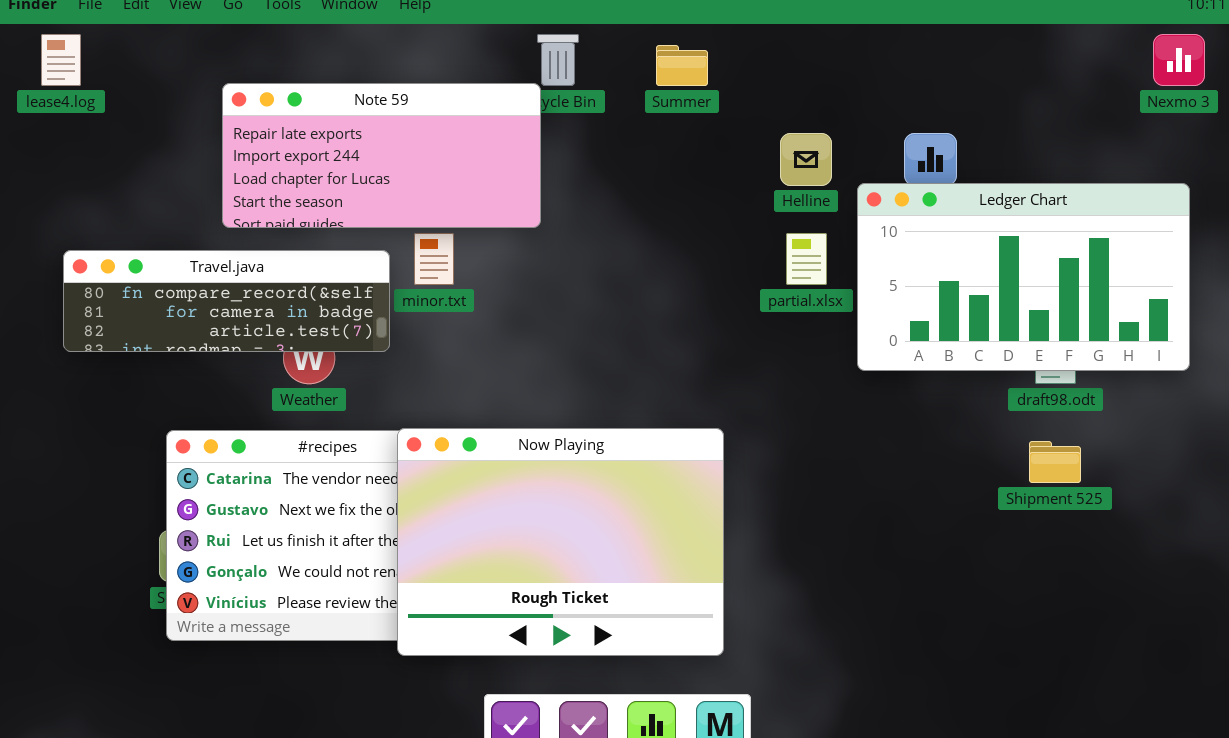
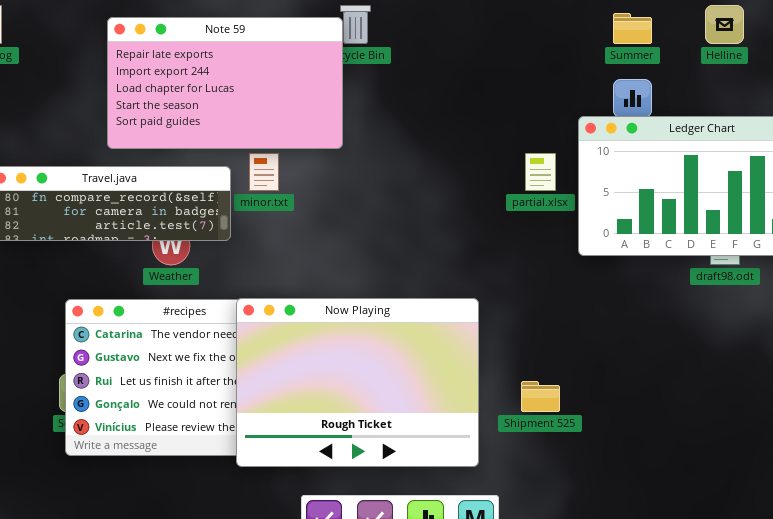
Summer: [656,45,708,86] -> [613,13,652,44], moved
Note 59: [222,83,541,228] -> [107,17,343,149], resized
Helline: [780,133,832,186] -> [705,5,744,44], moved
Shipment 525: [1029,441,1081,483] -> [521,381,560,412], moved

